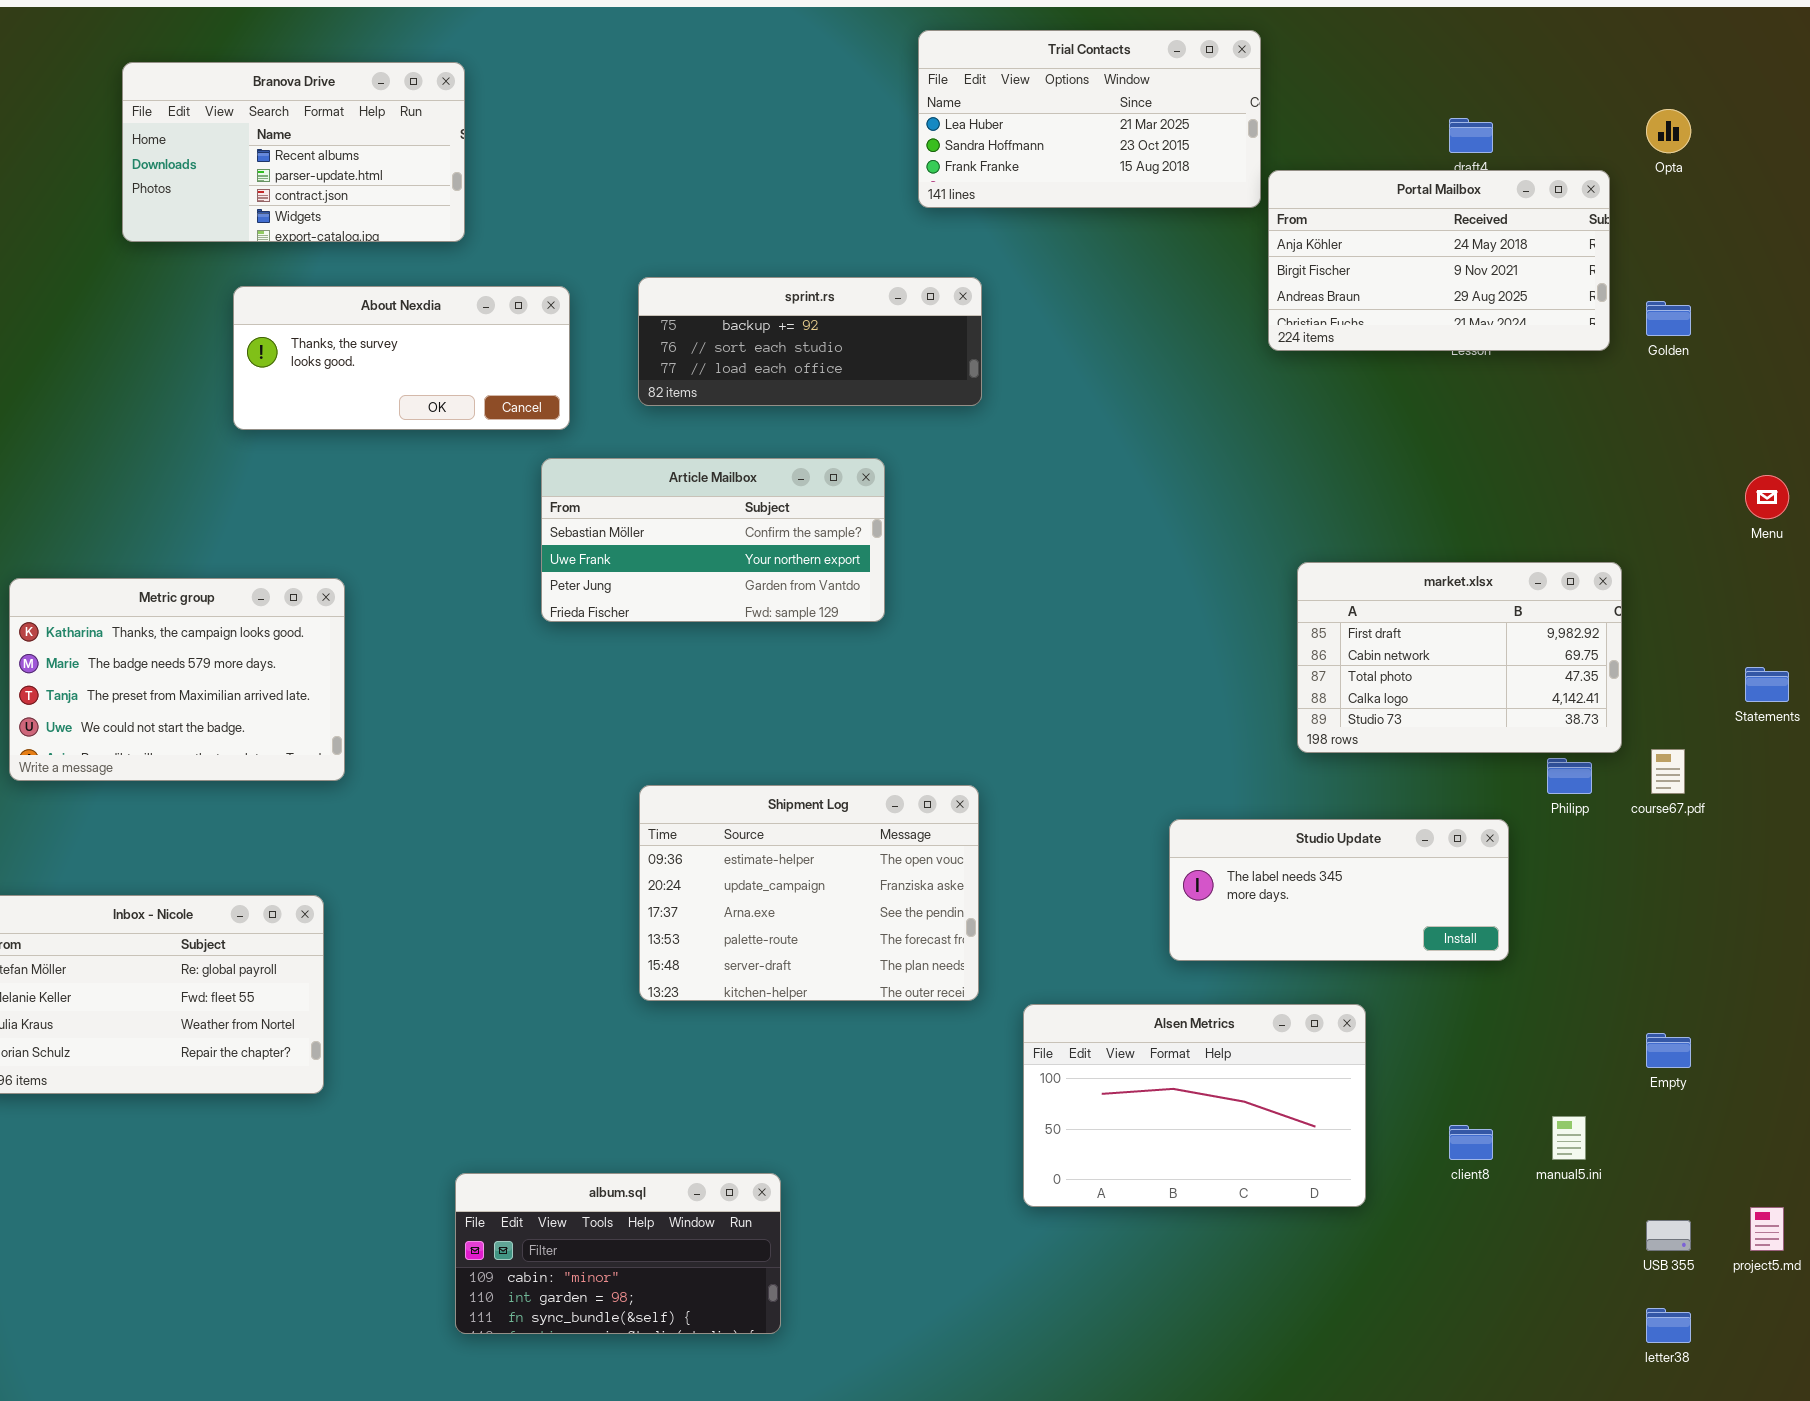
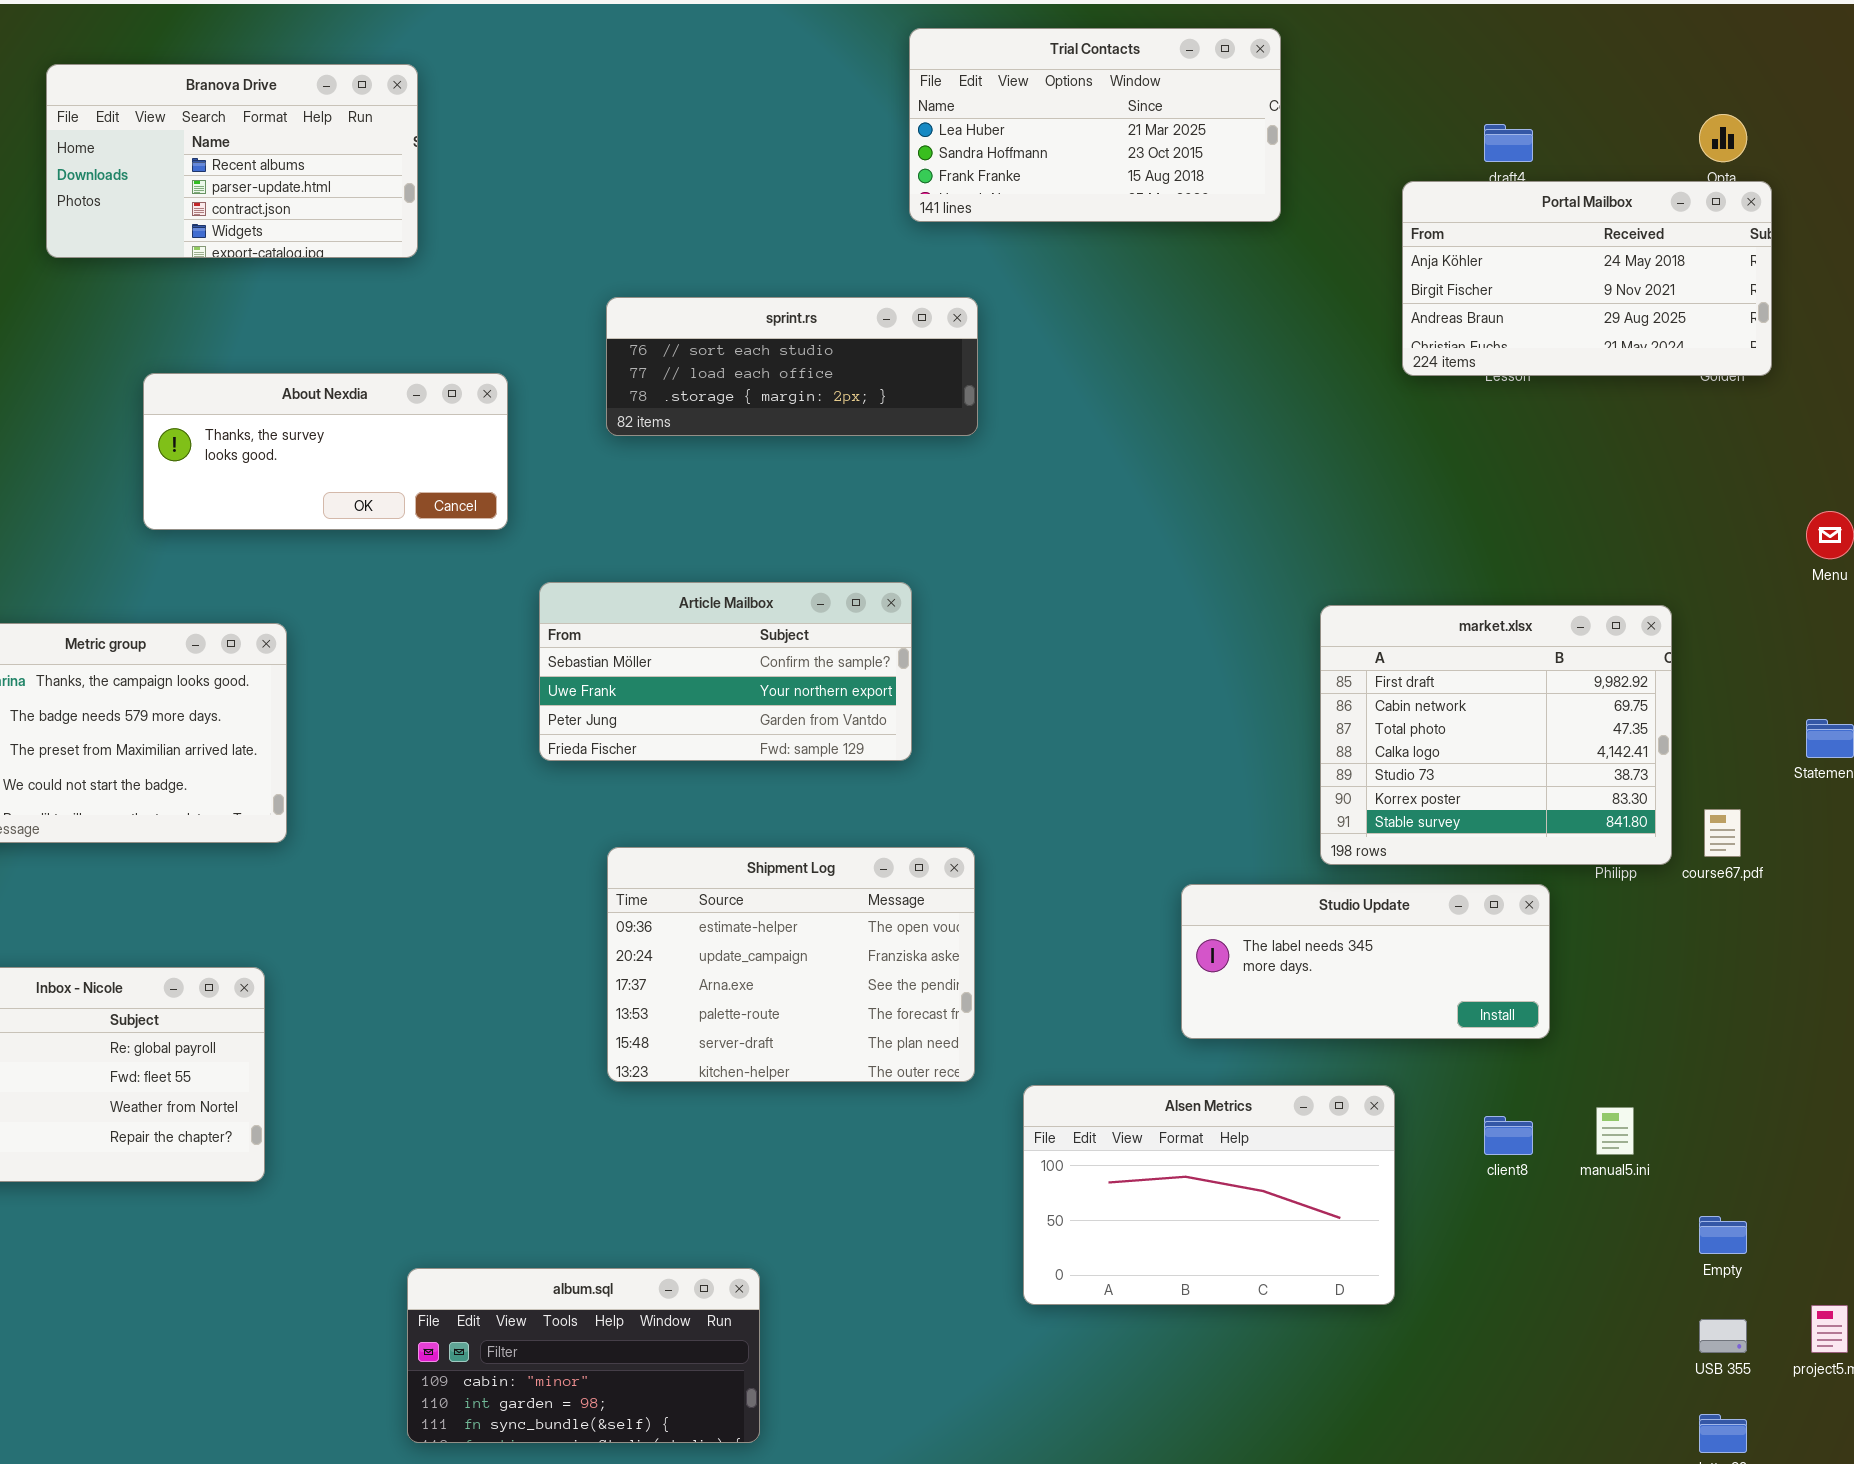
Portal Mailbox: [1268,170,1610,351] -> [1402,181,1772,376], moved
sprint.rs: [638,277,982,406] -> [606,297,978,436], scrolled down 1 row
About Nexdia: [233,286,570,430] -> [143,373,508,530], moved
Article Mailbox: [541,458,885,622] -> [539,582,912,761], moved
market.xlsx: [1297,562,1622,753] -> [1320,605,1672,865], resized
Empty: [1646,1033,1691,1068] -> [1699,1216,1747,1254], moved
manual5.ini: [1552,1116,1586,1160] -> [1596,1107,1634,1155], moved
client8: [1449,1125,1493,1160] -> [1484,1116,1533,1155], moved

